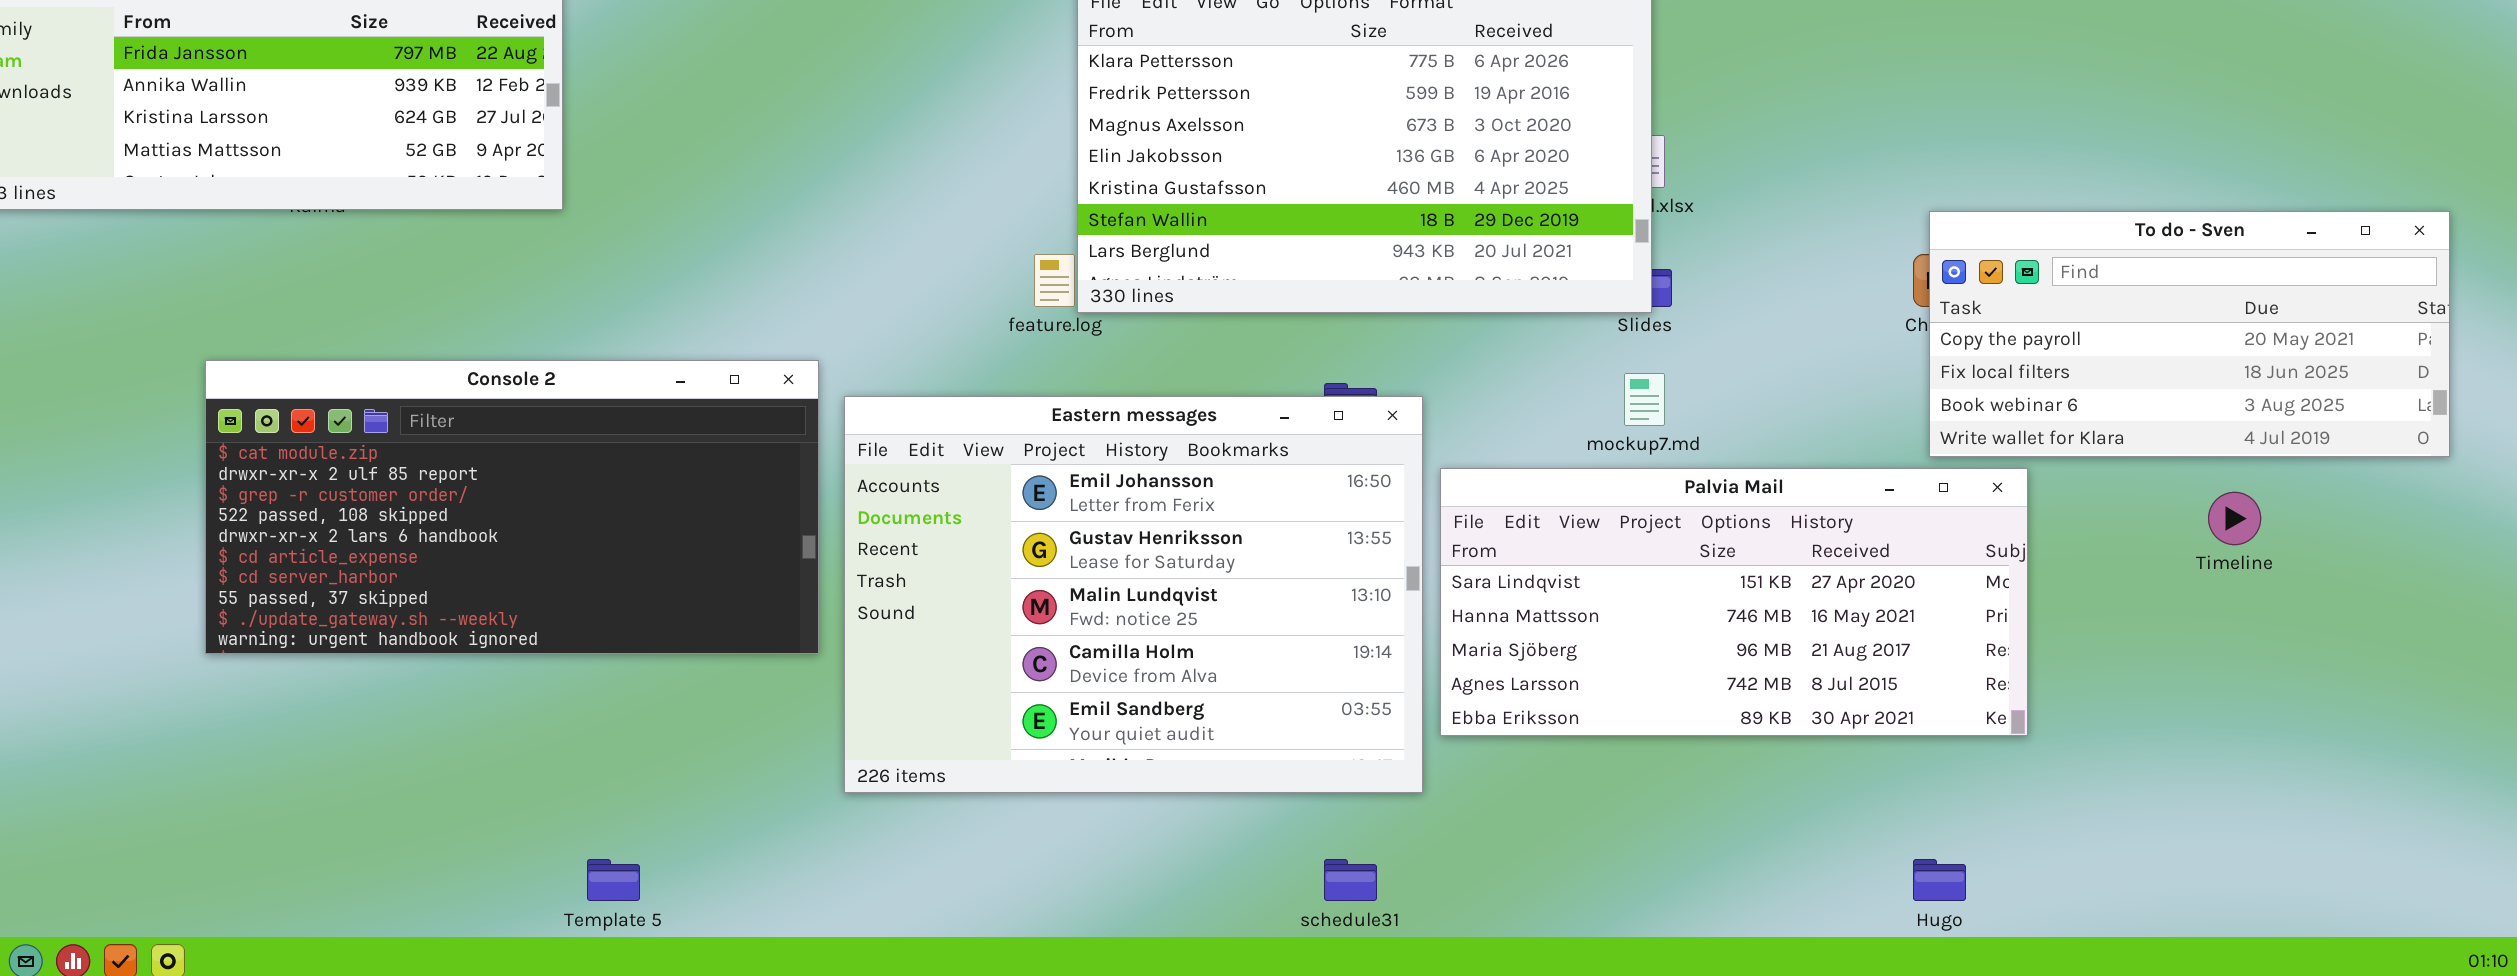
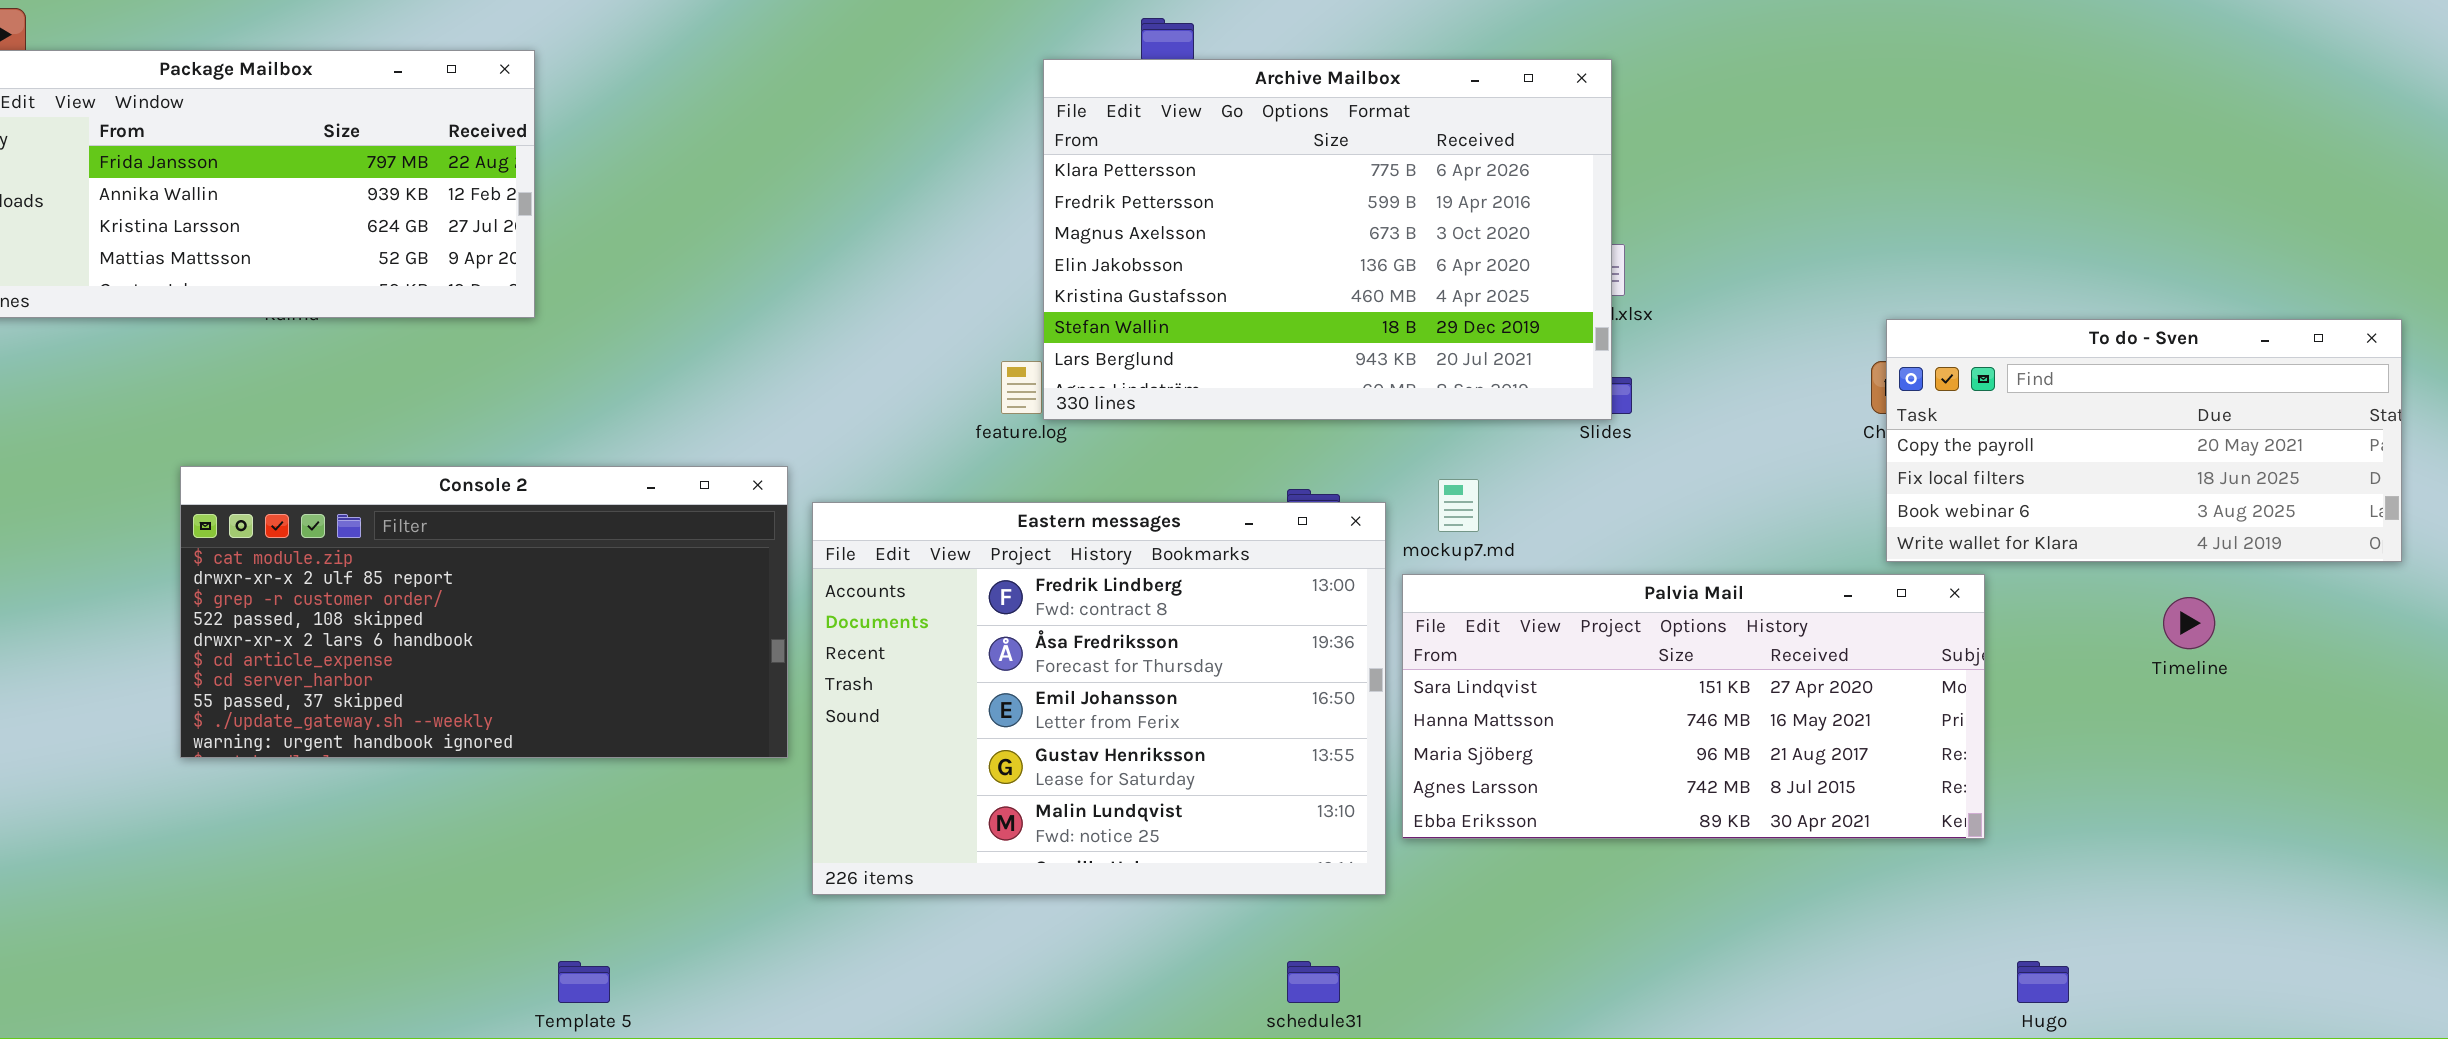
mockup7.md: [1624,373,1665,426] -> [1438,479,1479,532], moved
Eastern messages: [844,396,1423,793] -> [812,502,1386,895], scrolled up 2 rows
Hugo: [1913,859,1966,901] -> [2017,961,2069,1003], moved

